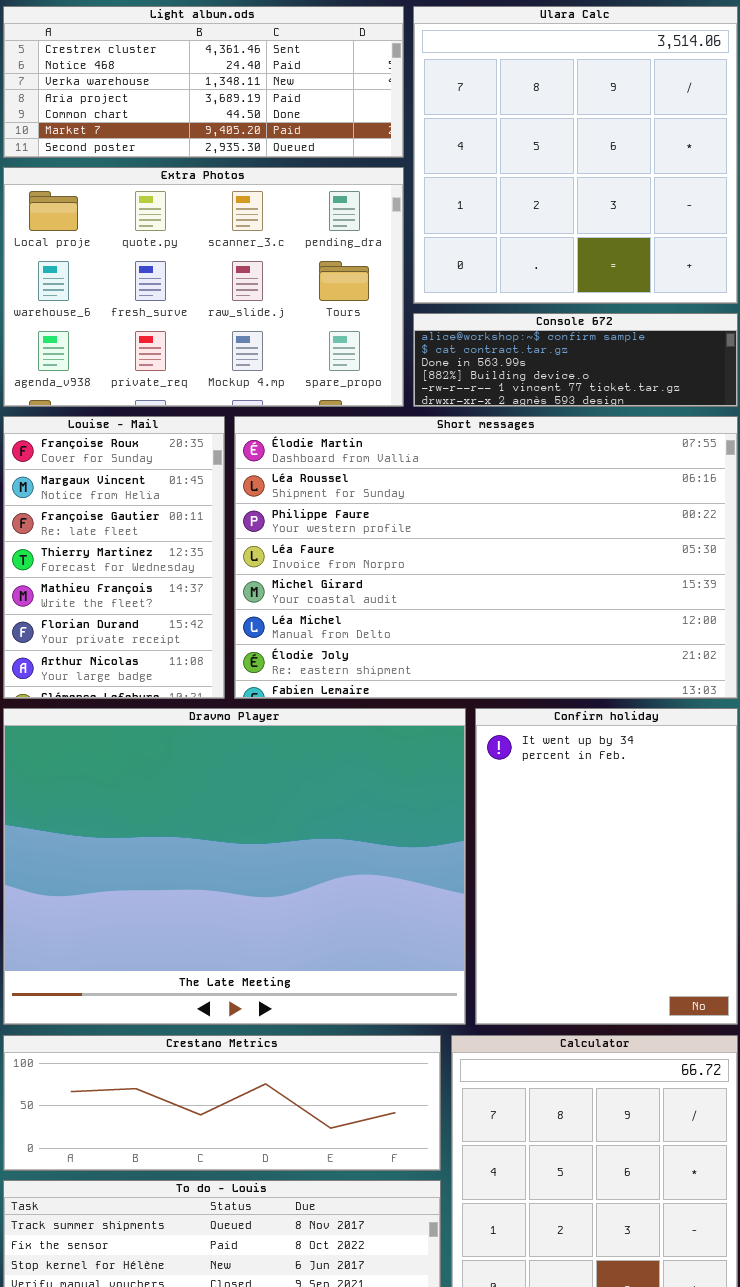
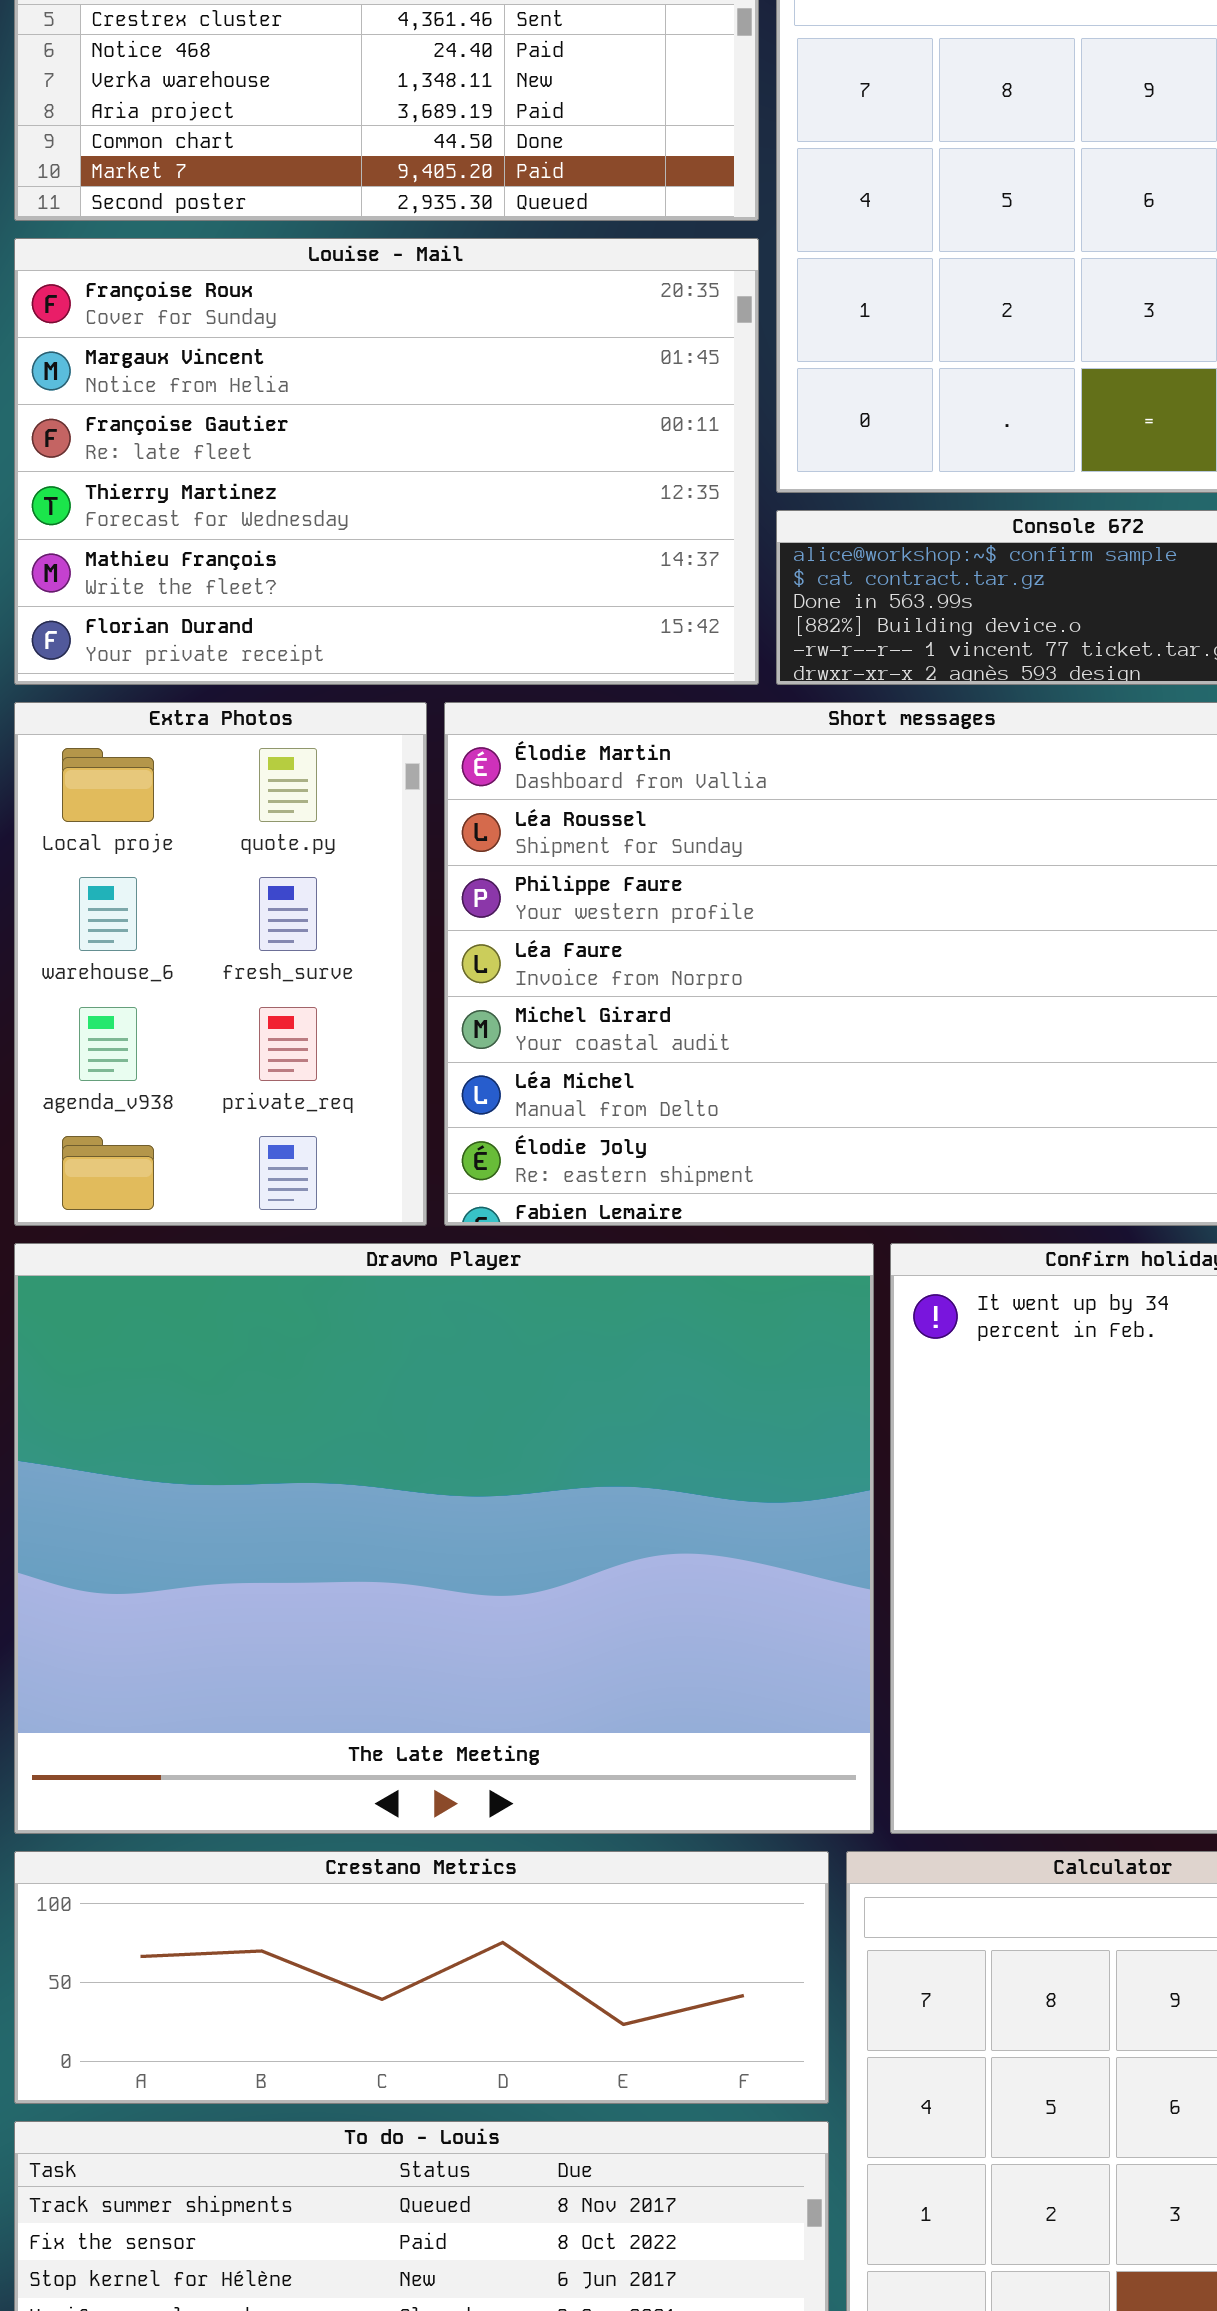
Extra Photos: [3,167,404,407] -> [14,702,427,1226], moved, resized
Louise - Mail: [3,416,225,699] -> [14,238,759,685], moved, resized

